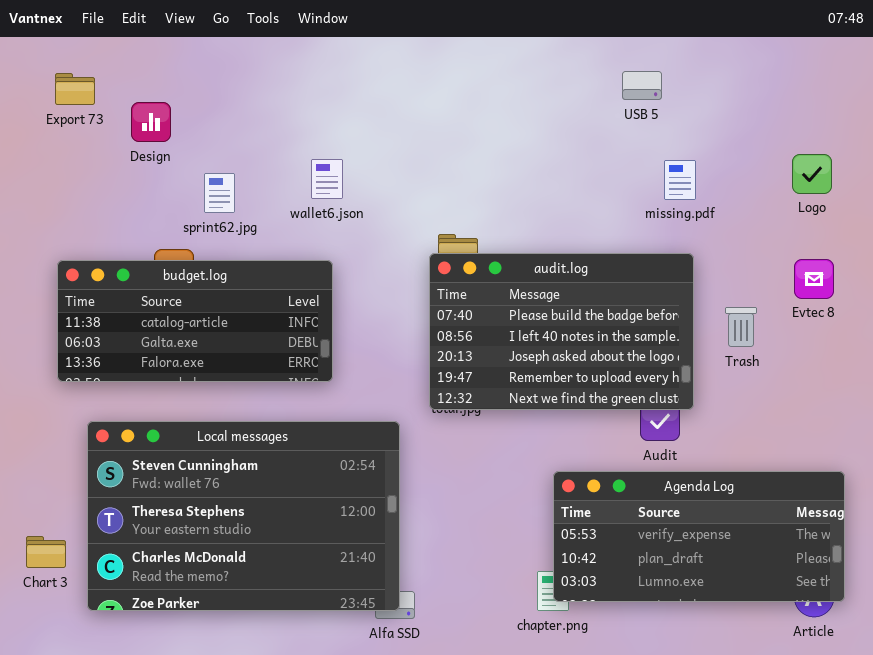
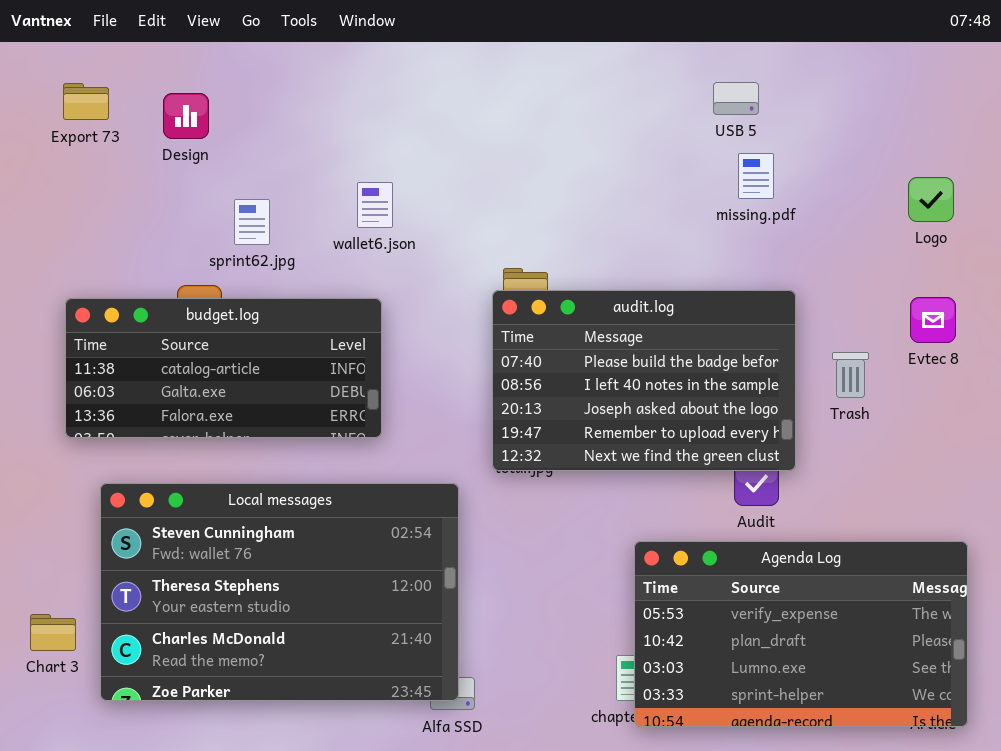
Design: [131,102,171,142] -> [163,93,209,139], moved
missing.pdf: [664,160,696,200] -> [738,153,774,199], moved
Agenda Log: [553,471,845,602] -> [634,541,968,727], resized

